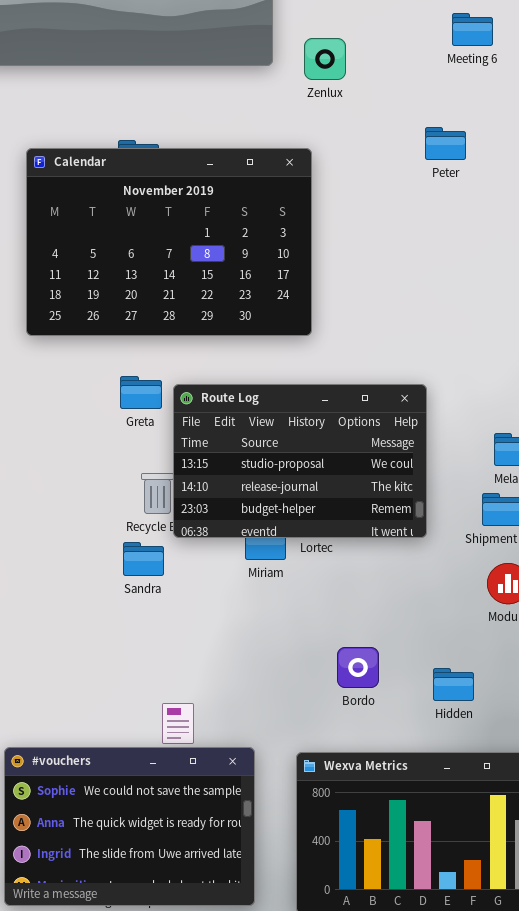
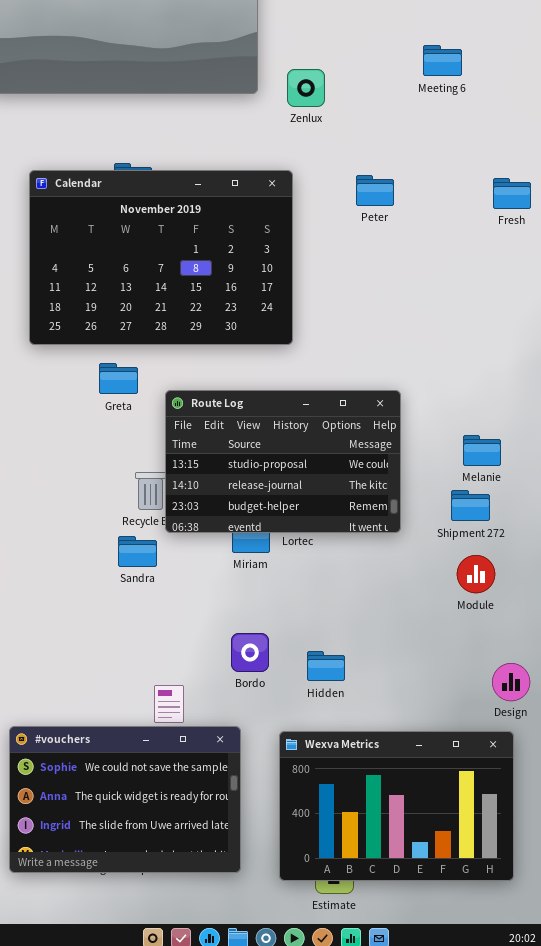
Peter: [425,127,466,160] -> [356,175,394,206], moved
Greta: [120,376,162,409] -> [99,363,138,394], moved
Bordo: [337,647,379,688] -> [231,633,269,672], moved
Hidden: [433,668,474,701] -> [307,651,345,681], moved

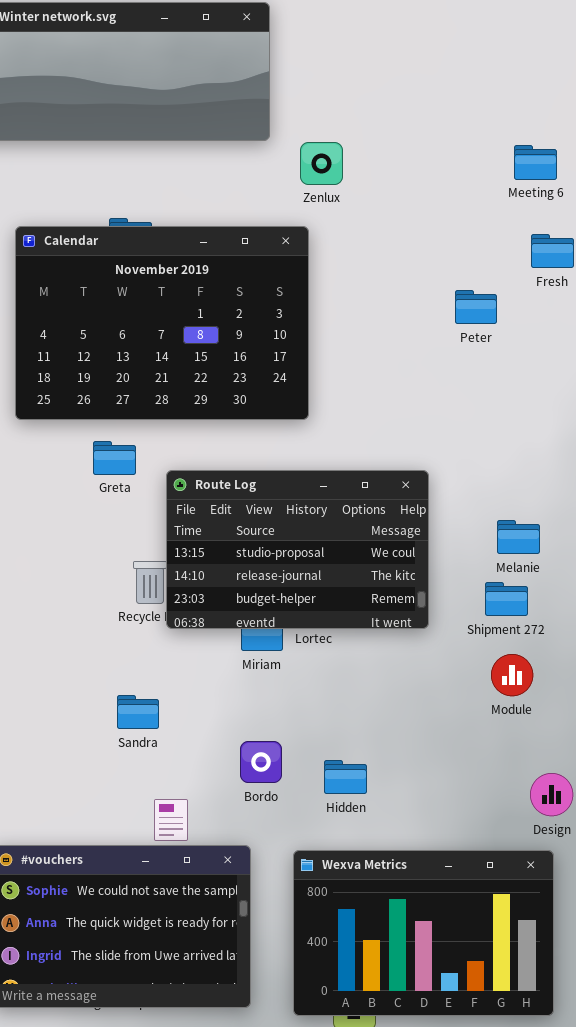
Meeting 6: [423,45,462,76] -> [514,145,557,180], moved
Zenlux: [287,69,325,107] -> [300,142,343,185], moved
Peter: [356,175,394,206] -> [455,290,497,324], moved
Sandra: [118,536,157,567] -> [117,695,159,729], moved

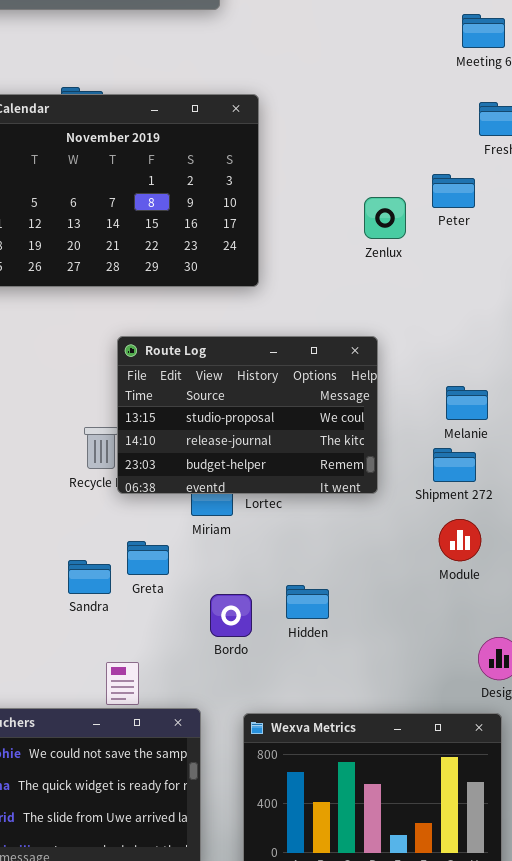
Zenlux: [300,142,343,185] -> [364,197,406,239], moved
Peter: [455,290,497,324] -> [432,174,475,208], moved
Greta: [93,441,136,475] -> [127,541,169,575], moved
Bordo: [240,741,282,783] -> [210,594,252,637], moved
Hidden: [324,760,367,794] -> [286,585,329,619], moved

